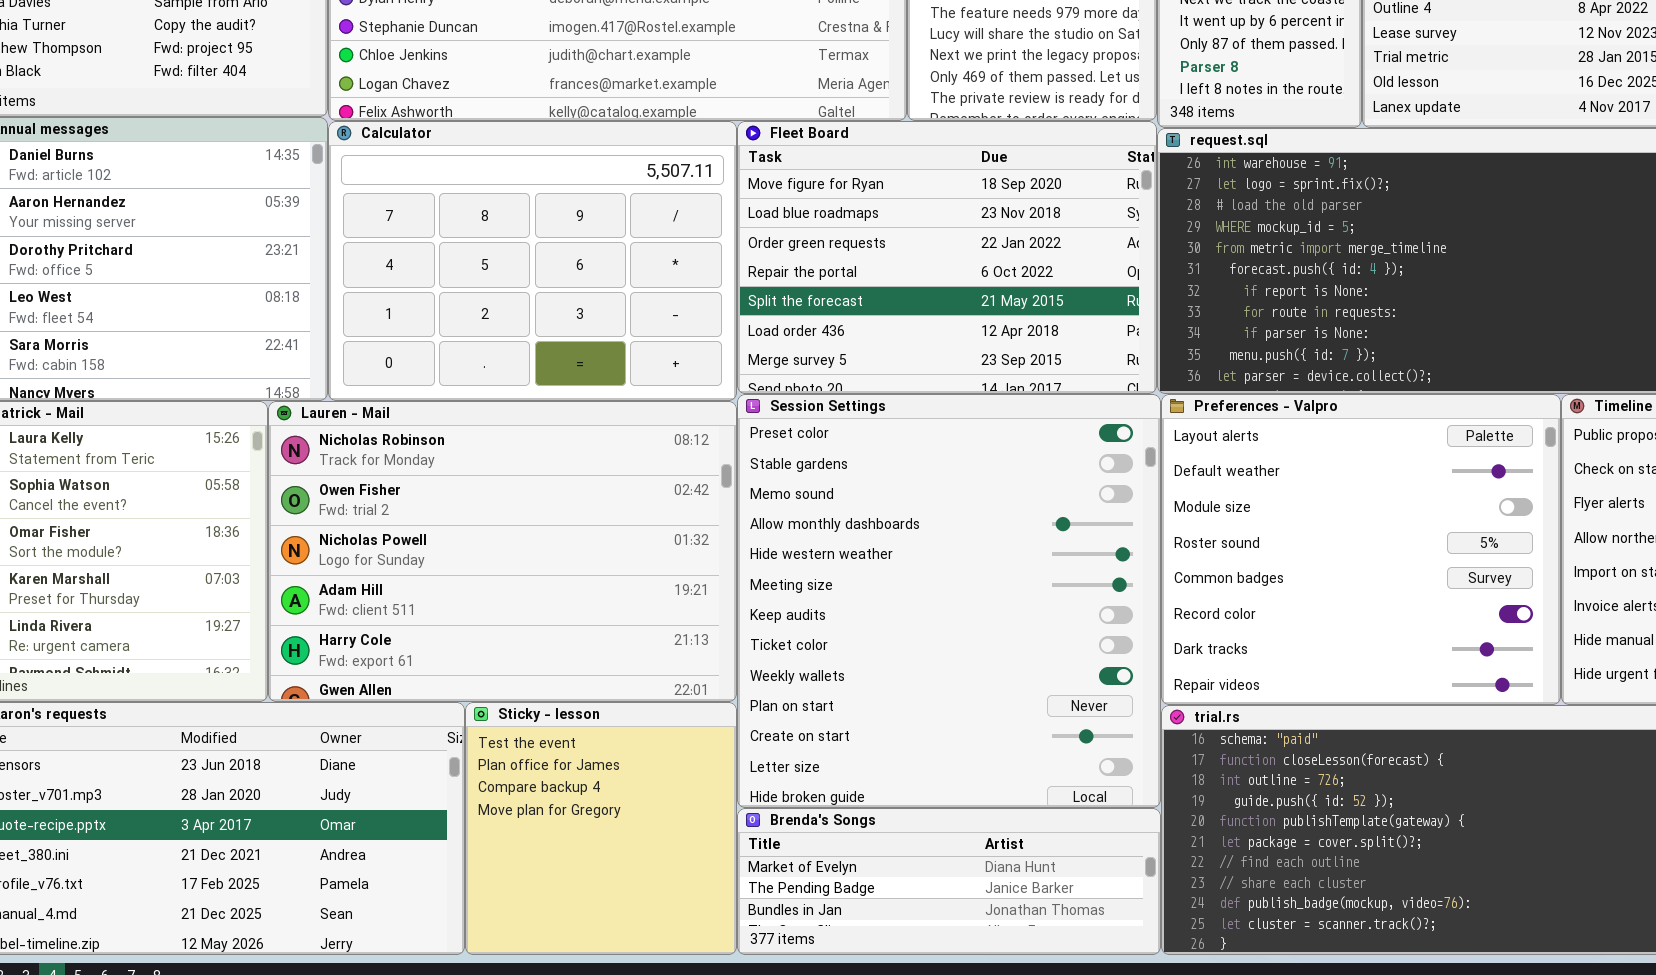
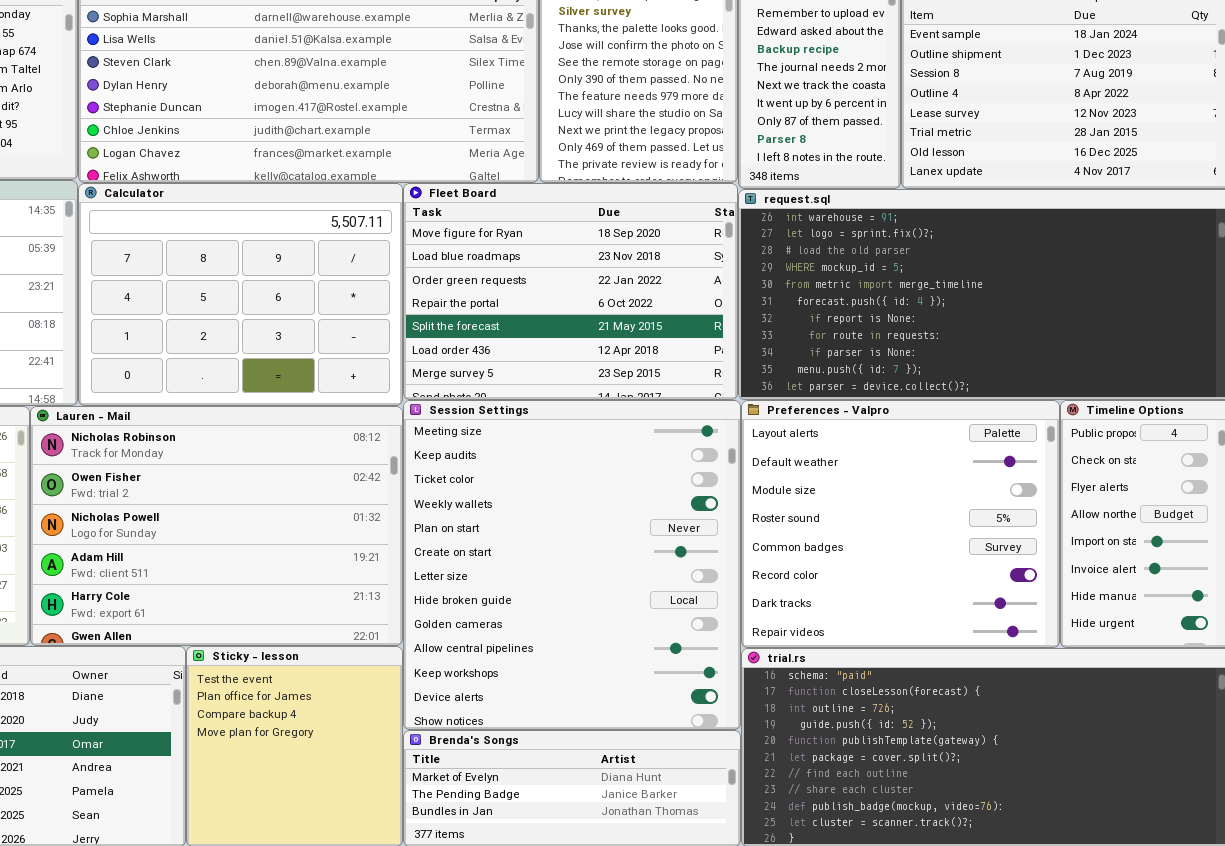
Session Settings: [737,394,1161,808] -> [403,400,741,730], scrolled down 5 rows

